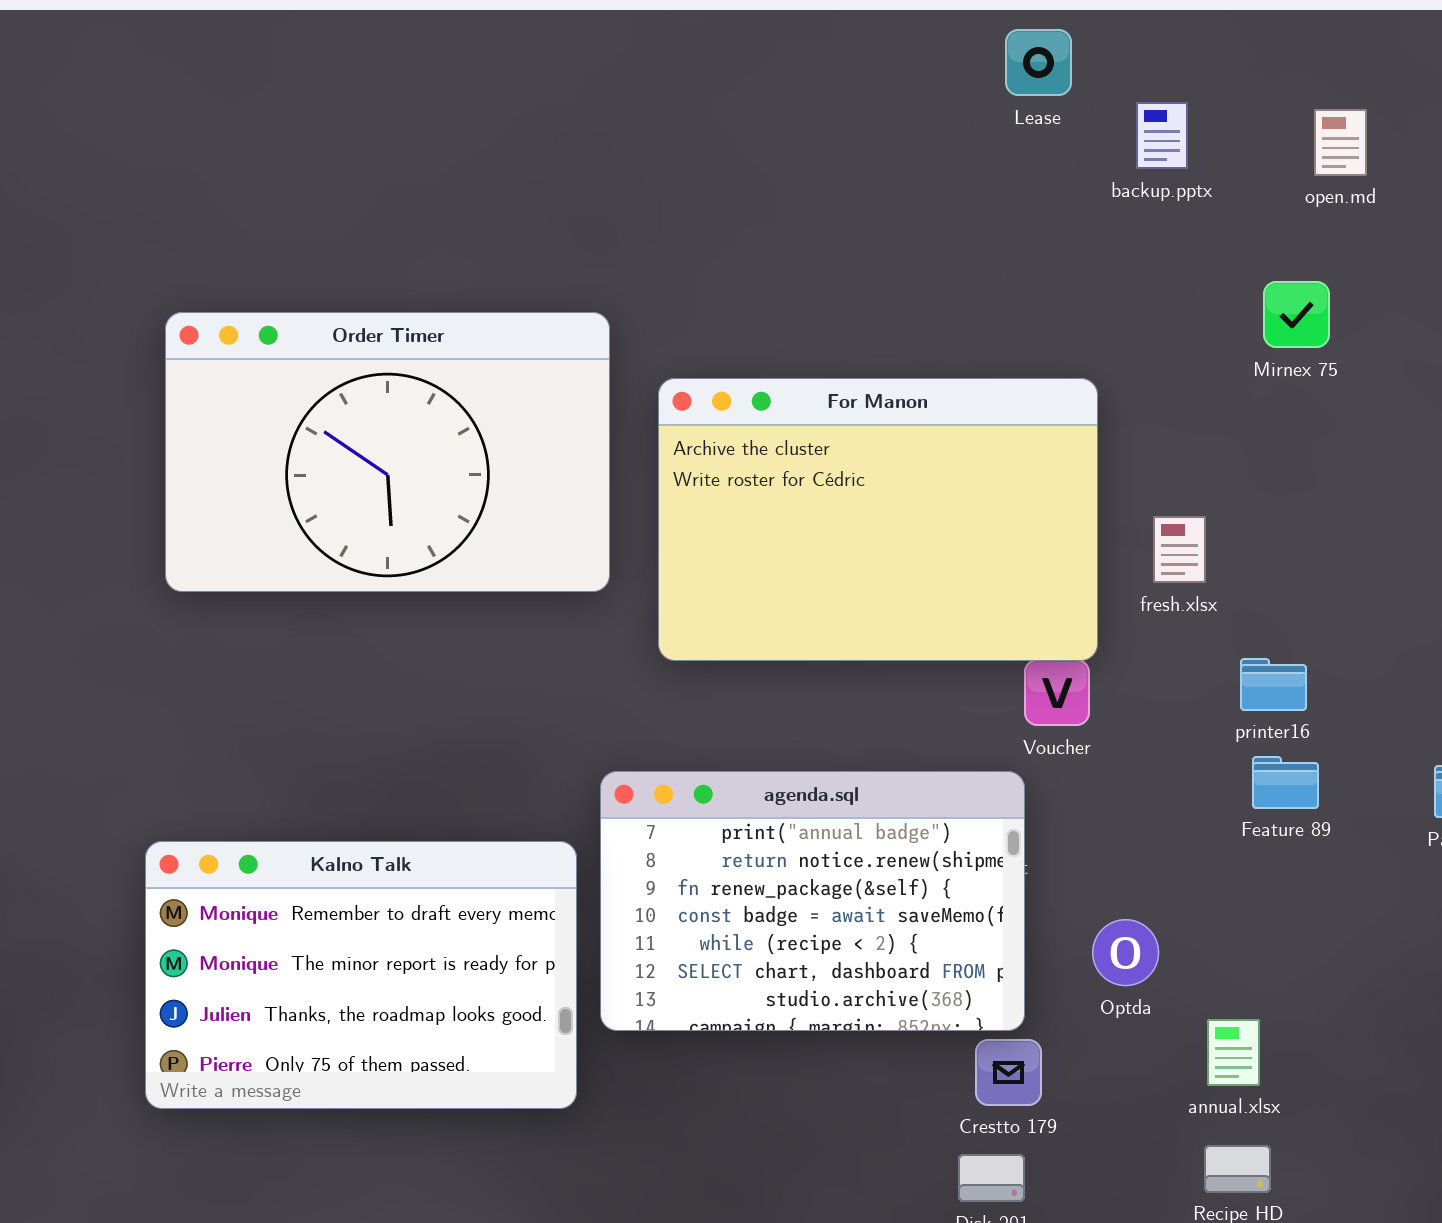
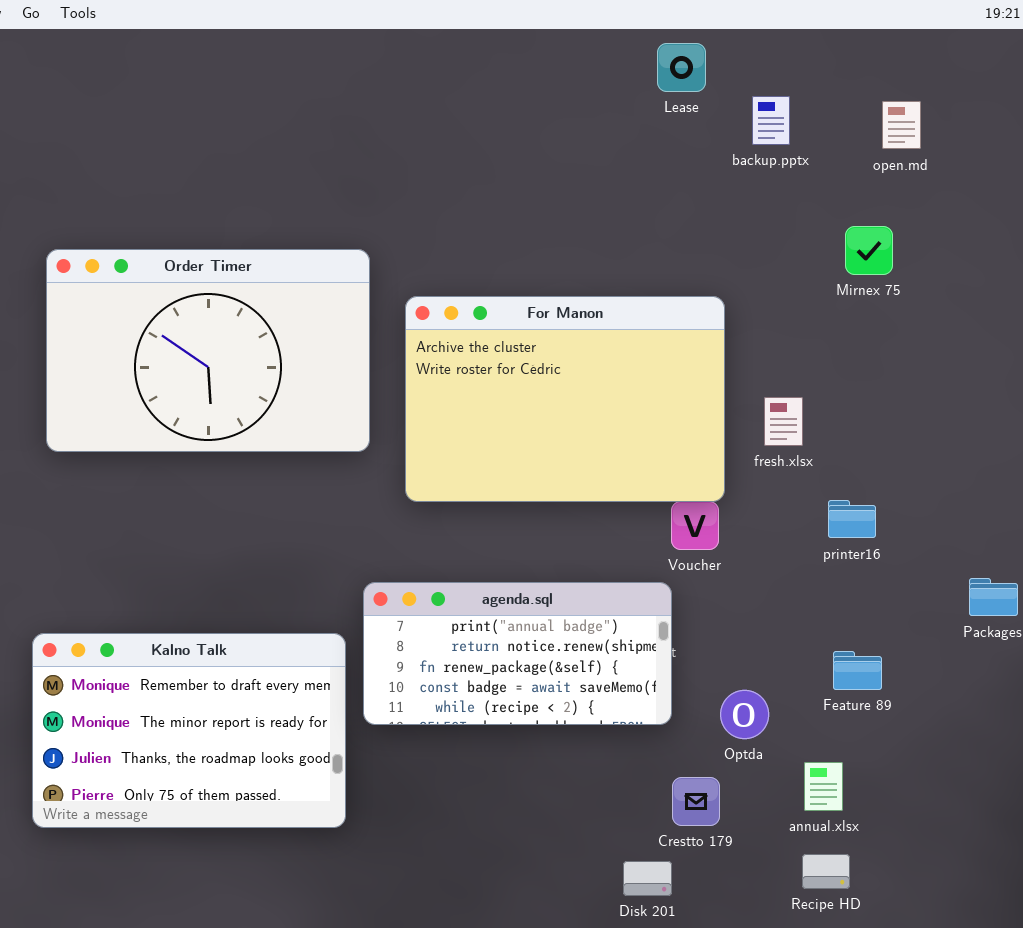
Feature 89: [1252,756,1319,809] -> [833,651,882,690], moved
agenda.sql: [600,771,1025,1031] -> [363,582,672,725], resized
Crestto 179: [975,1039,1042,1106] -> [672,777,720,826], moved

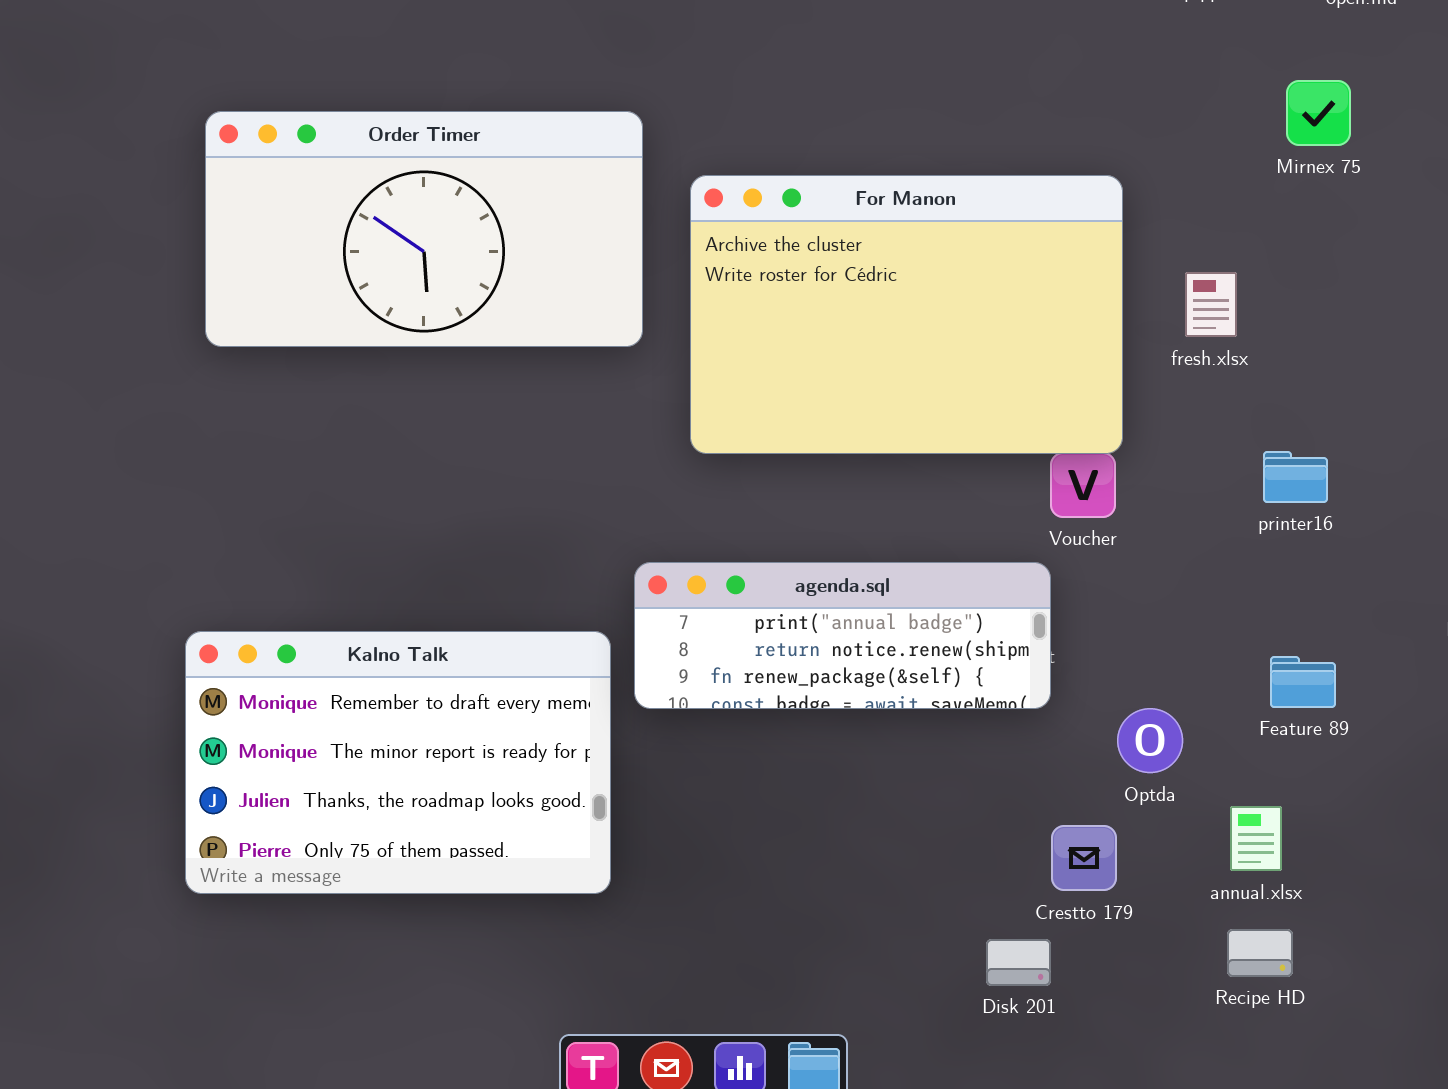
Order Timer: [46,249,370,452] -> [205,111,643,347], resized
fresh.xlsx: [764,397,803,446] -> [1185,272,1237,337], moved
agenda.sql: [363,582,672,725] -> [634,562,1051,709], resized

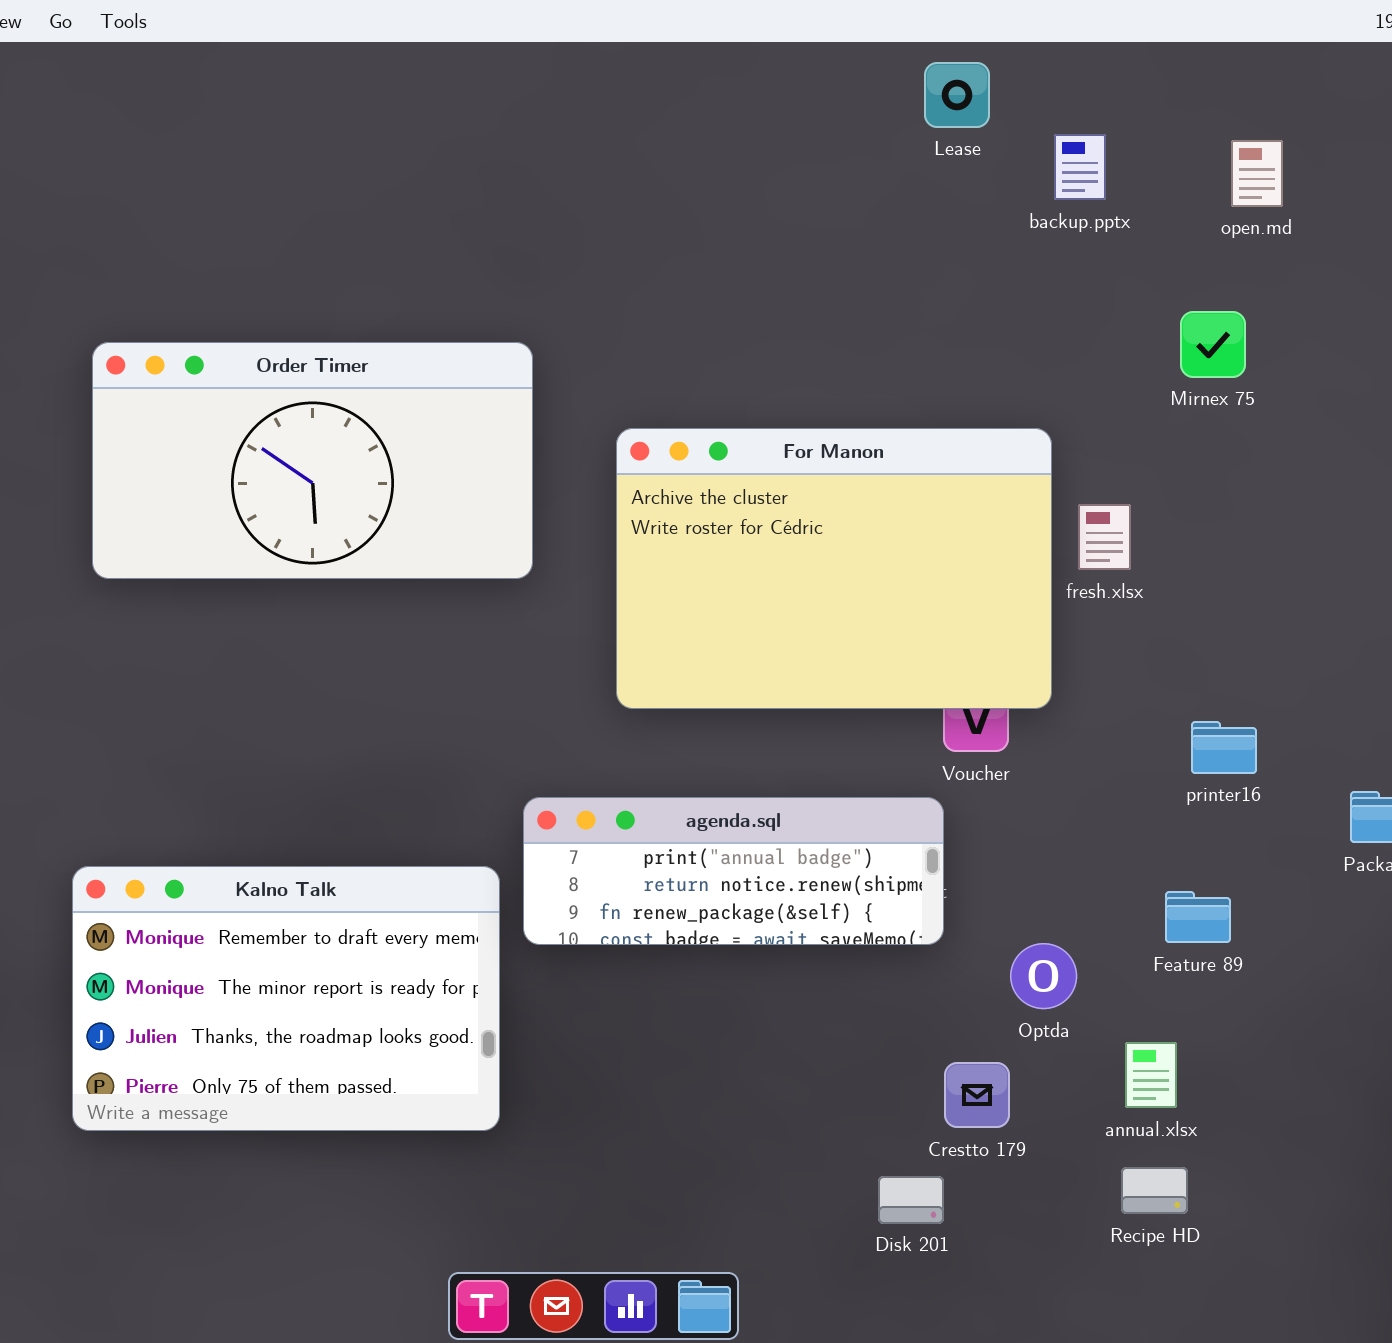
For Manon: [690,175,1123,454] -> [616,428,1052,709], moved
printer16: [1263,451,1328,503] -> [1191,721,1257,774], moved

